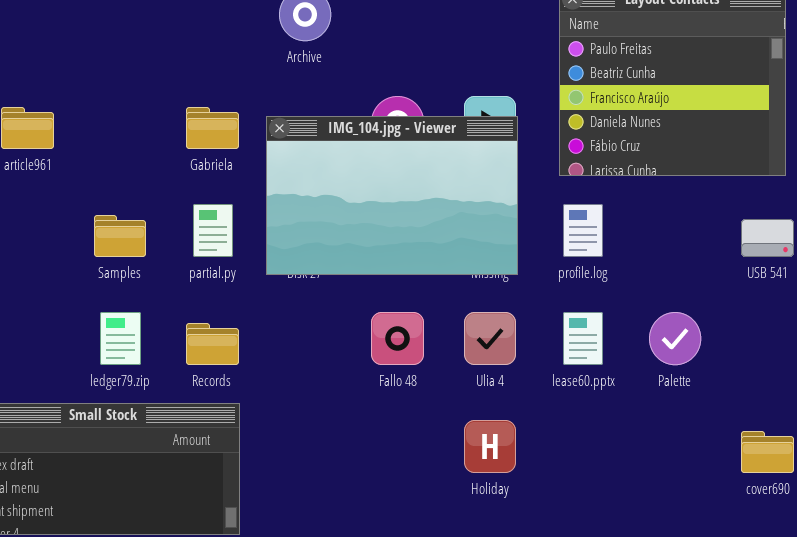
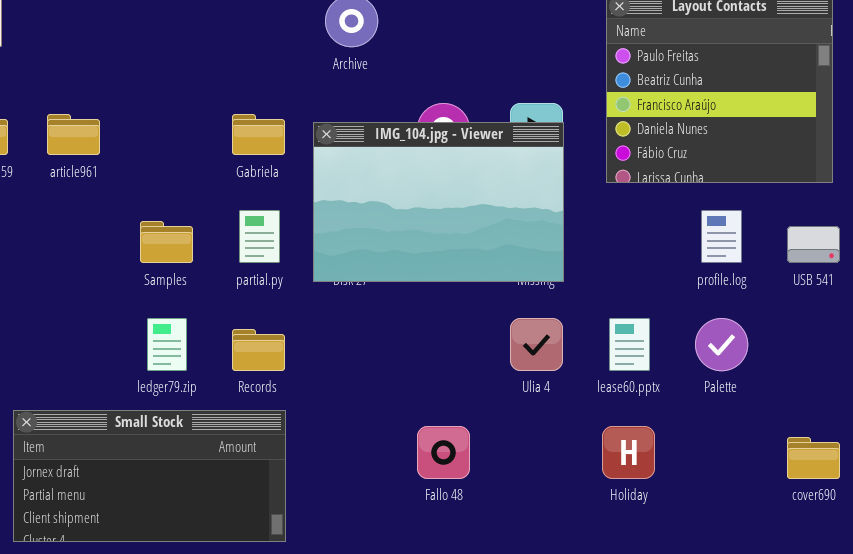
profile.log: [563,204,603,257] -> [701,210,742,263], moved
Fallo 48: [371,312,424,365] -> [417,426,470,479], moved
Holiday: [464,420,516,473] -> [602,426,655,479], moved

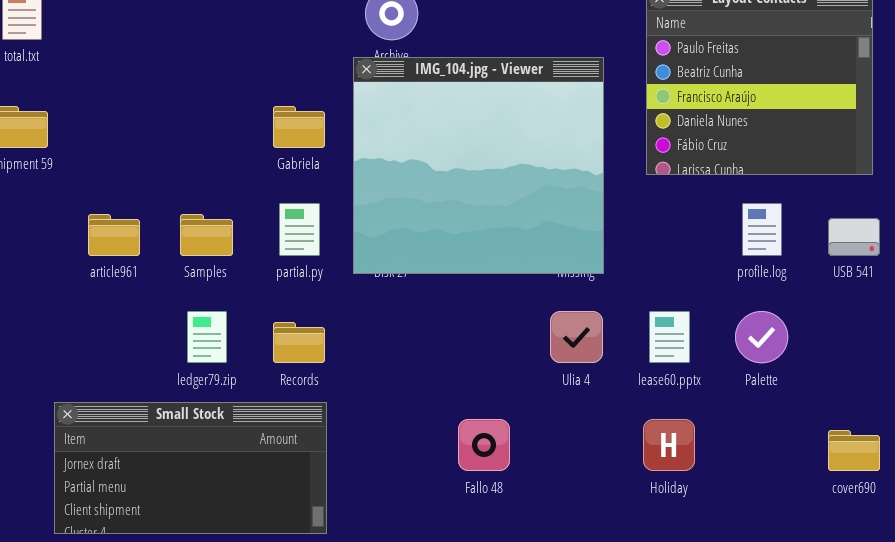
article961: [47,114,100,155] -> [88,214,140,256], moved
IMG_104.jpg - Viewer: [313,122,564,282] -> [353,57,604,274], resized

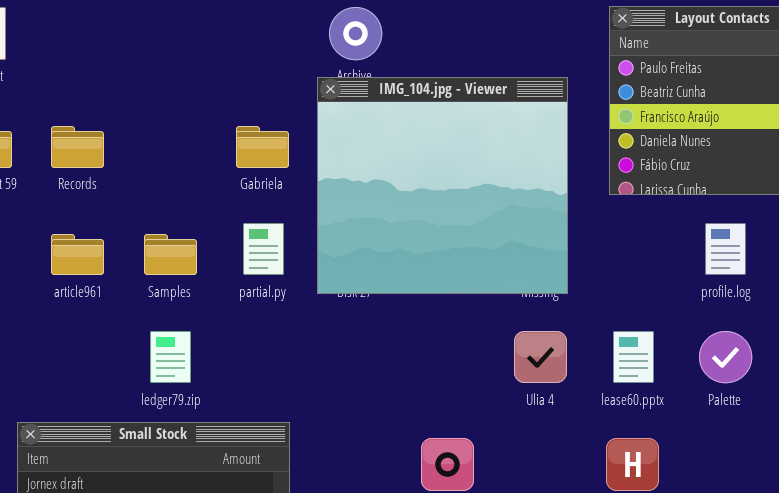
Records: [273,322,325,363] -> [51,126,104,168], moved

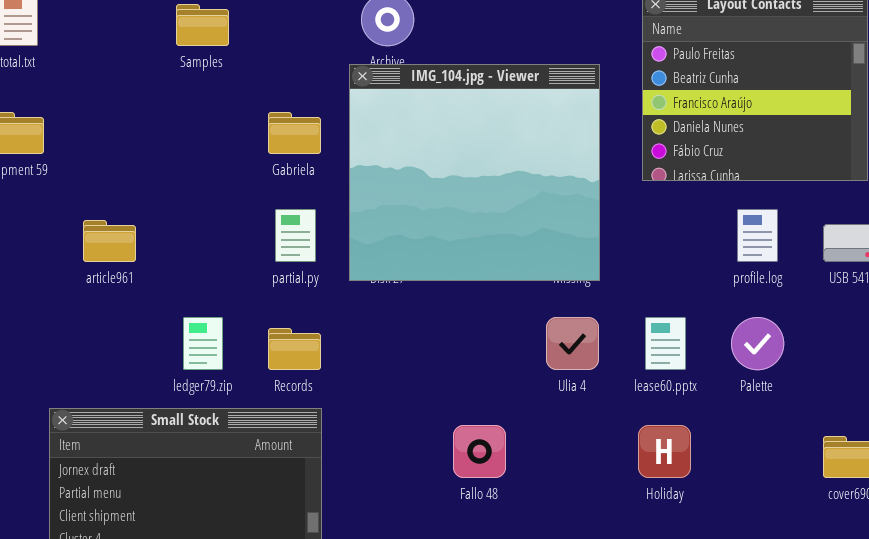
Records: [51,126,104,168] -> [268,328,321,370], moved
Samples: [144,234,197,275] -> [176,4,229,46], moved

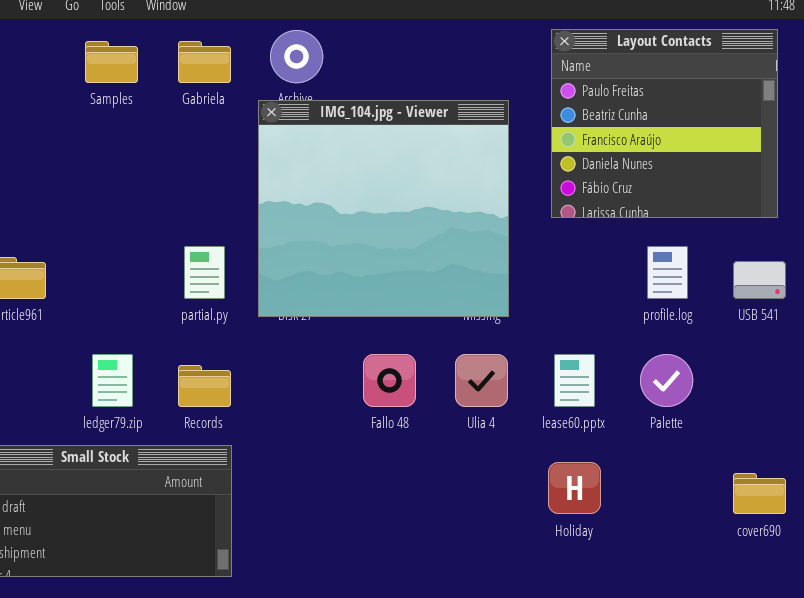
Gabriela: [268,112,321,154] -> [178,41,231,83], moved
Fallo 48: [453,425,506,478] -> [363,354,416,407], moved

